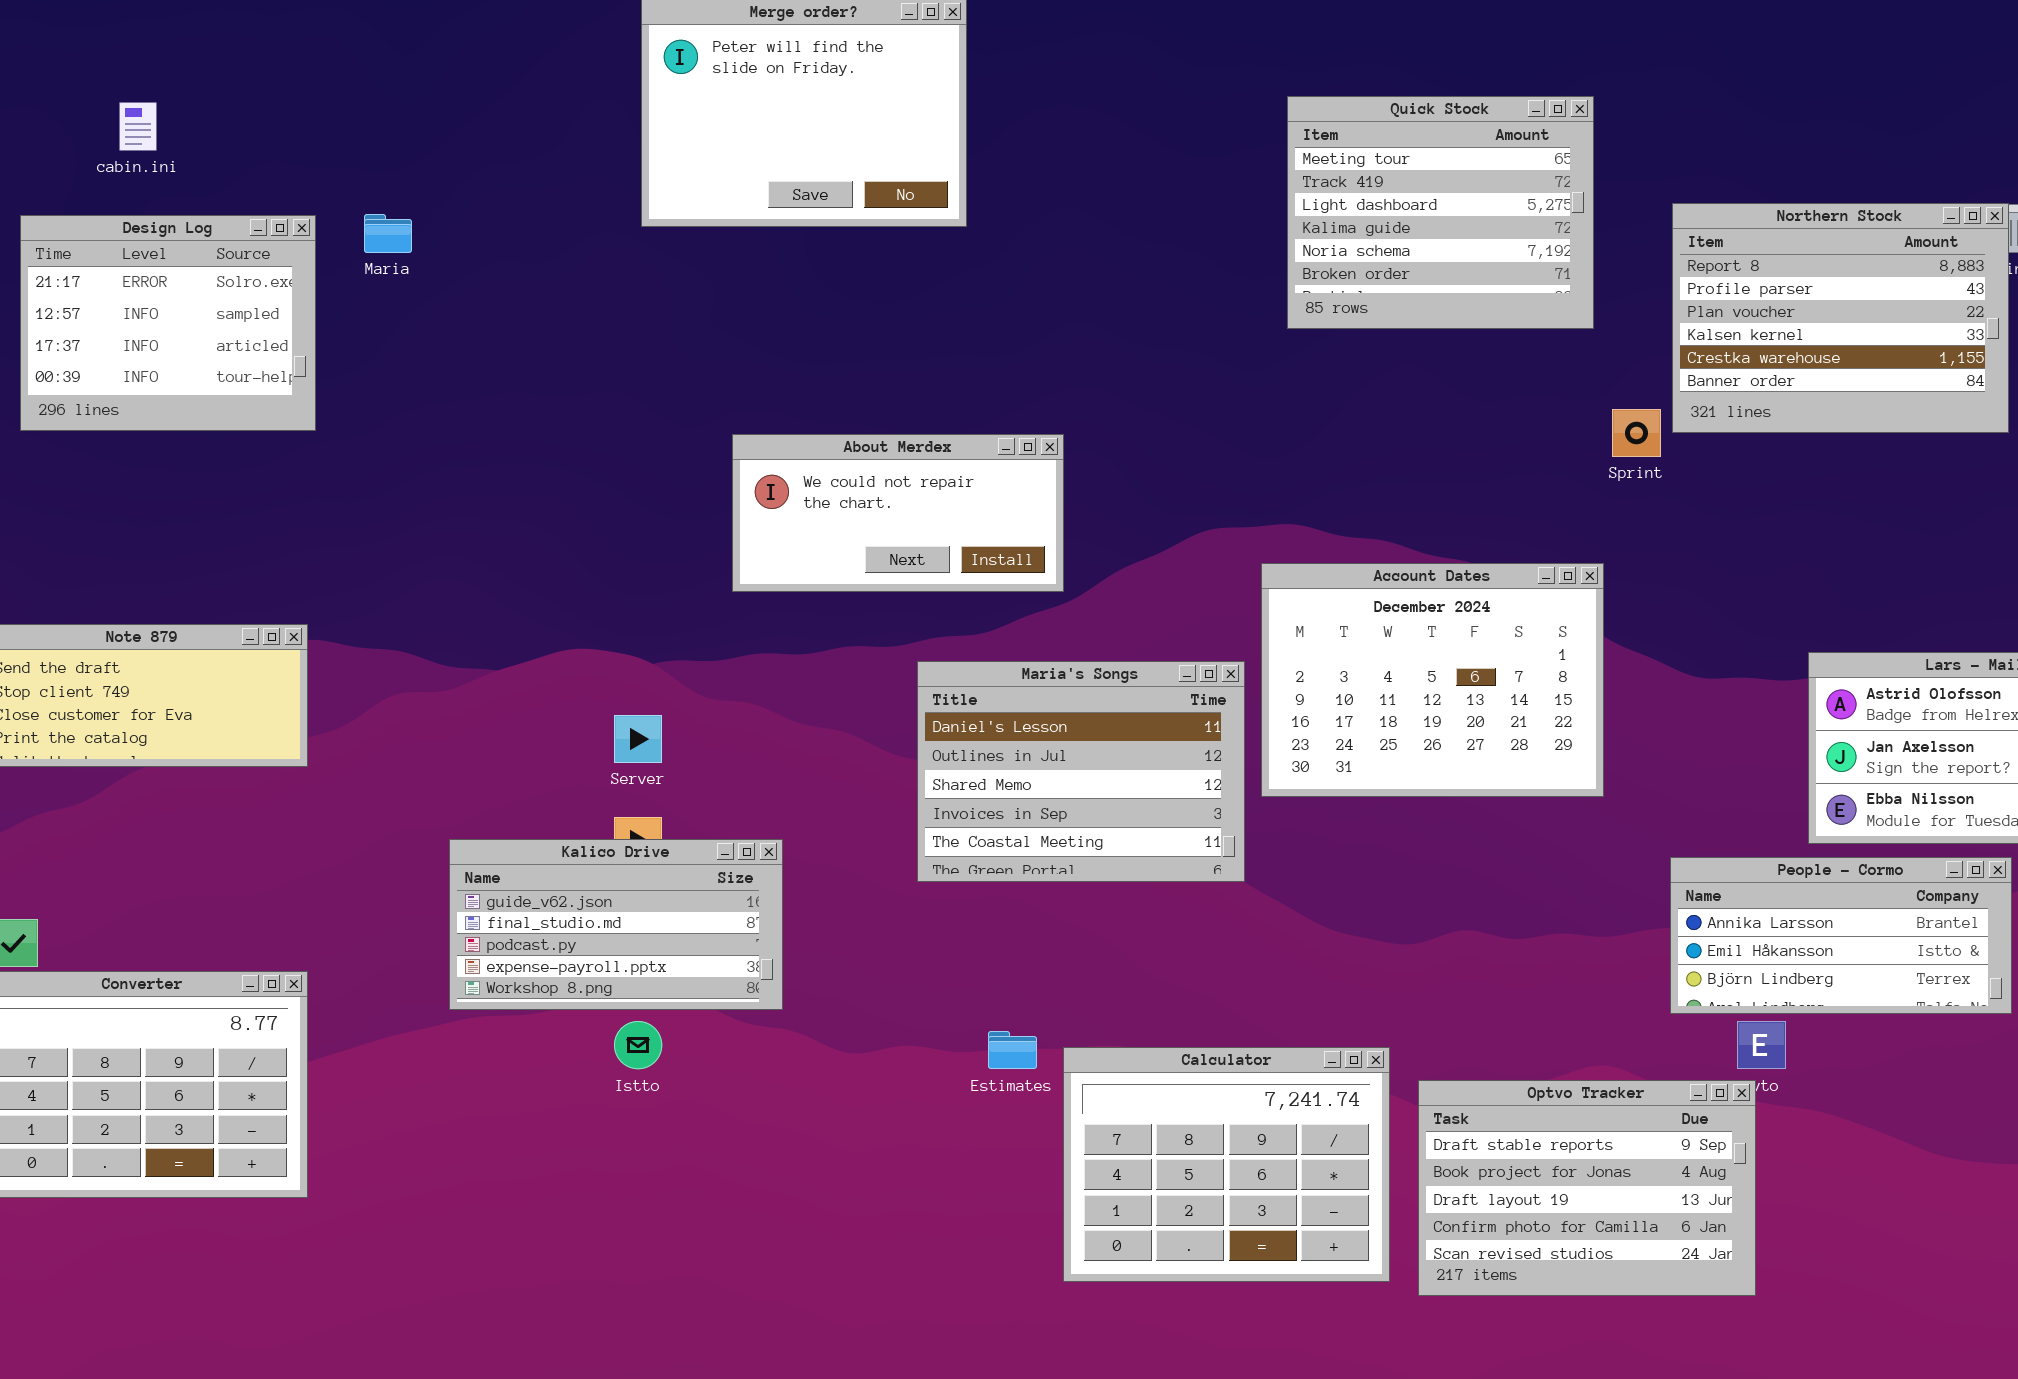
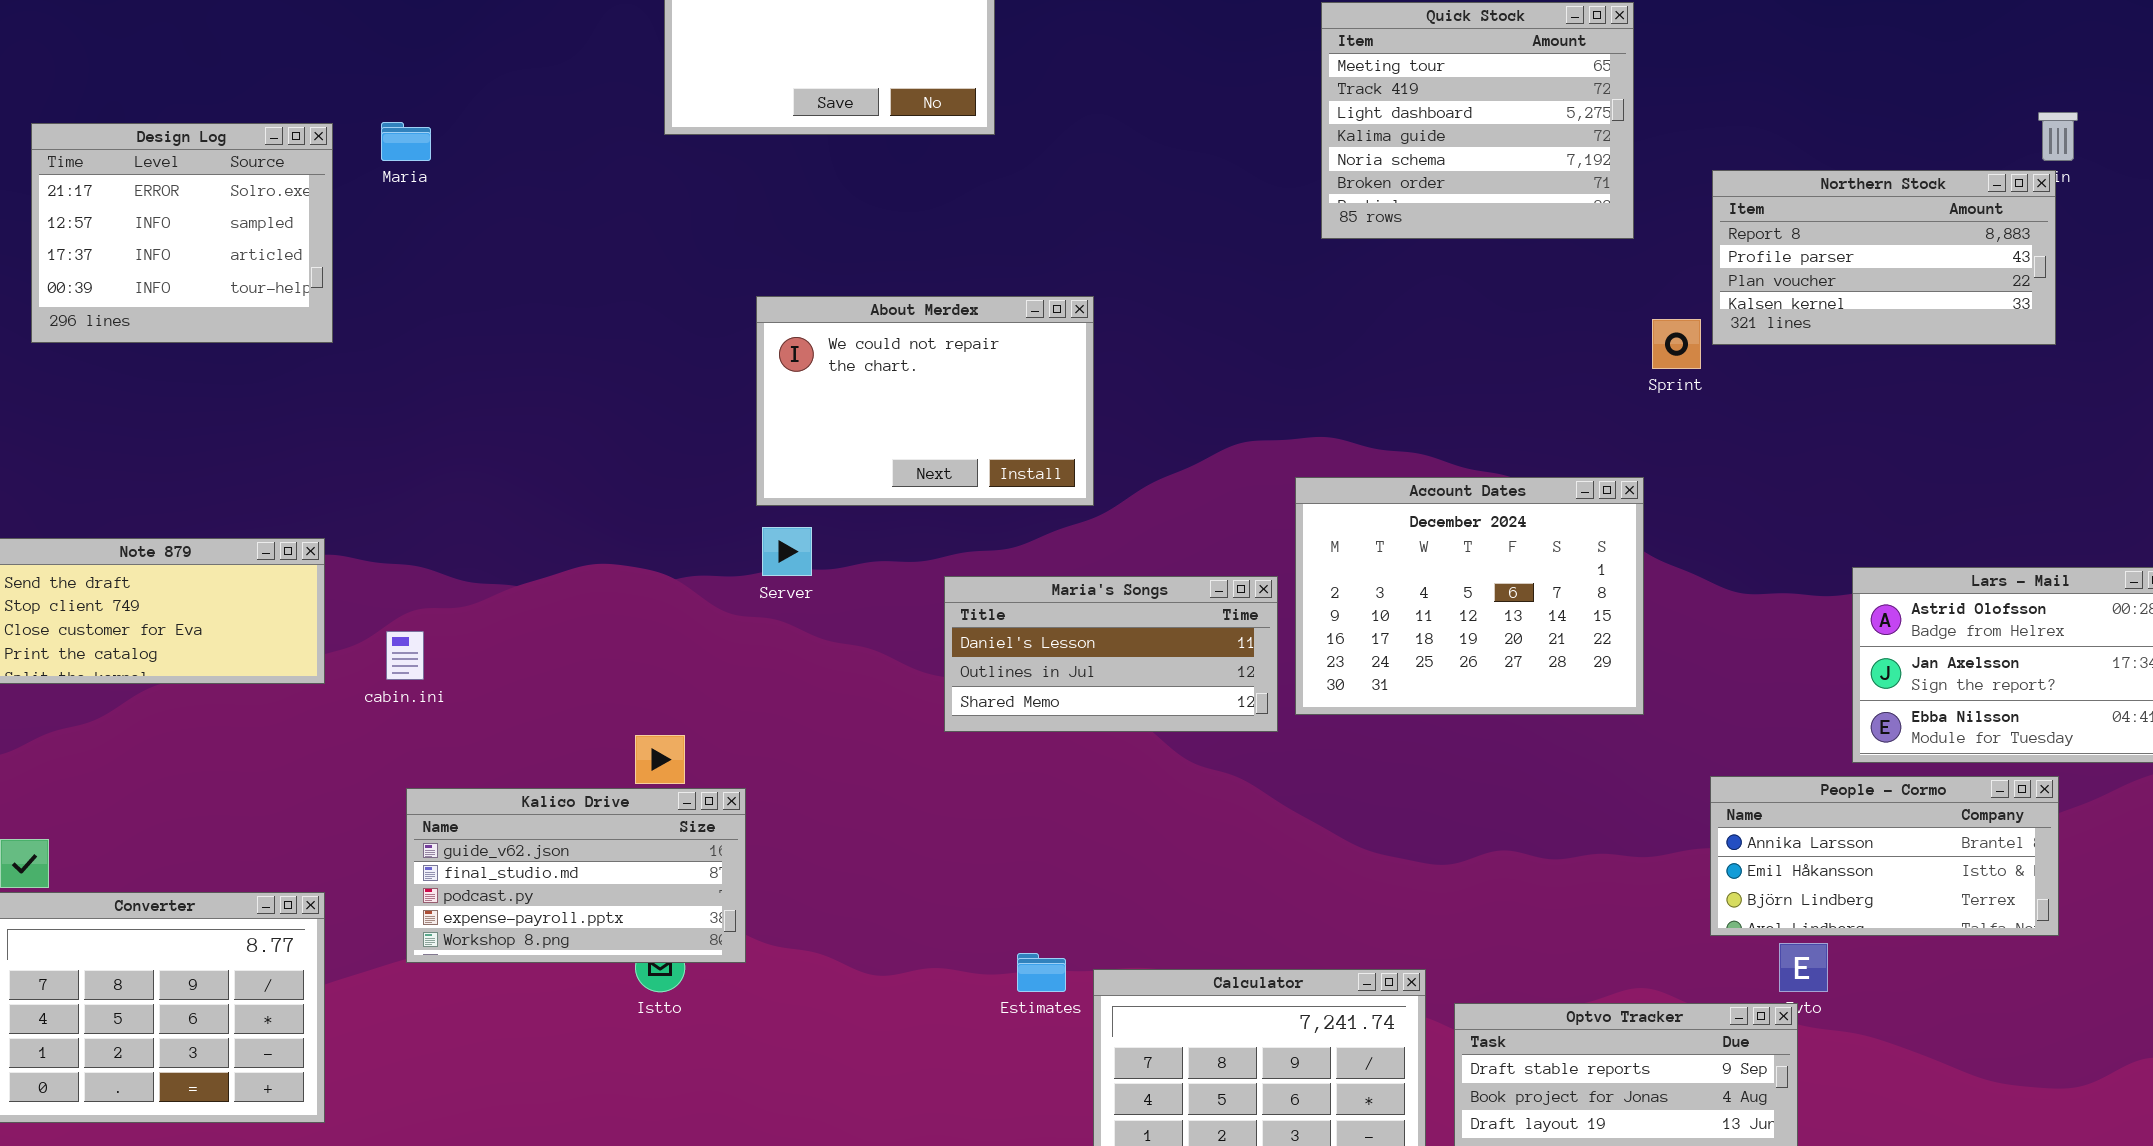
cabin.ini: [119,102,157,151] -> [386,631,424,680], moved
Northern Stock: [1672,203,2009,433] -> [1712,170,2056,345], resized
About Merdex: [732,434,1064,592] -> [756,296,1094,506], resized
Maria's Songs: [917,661,1245,882] -> [944,576,1278,732], resized
Server: [614,715,662,763] -> [762,527,812,576], moved
Kalico Drive: [449,839,783,1010] -> [406,788,746,963], moved

